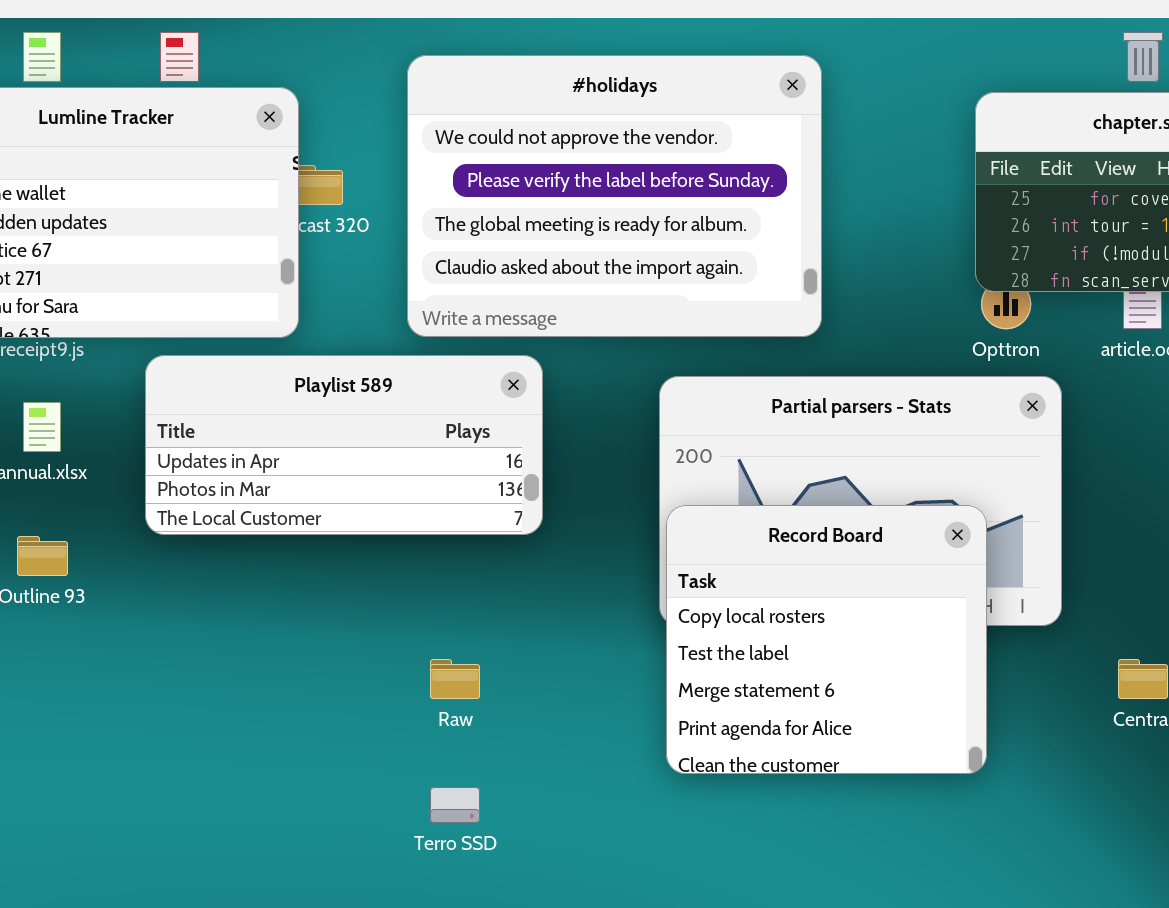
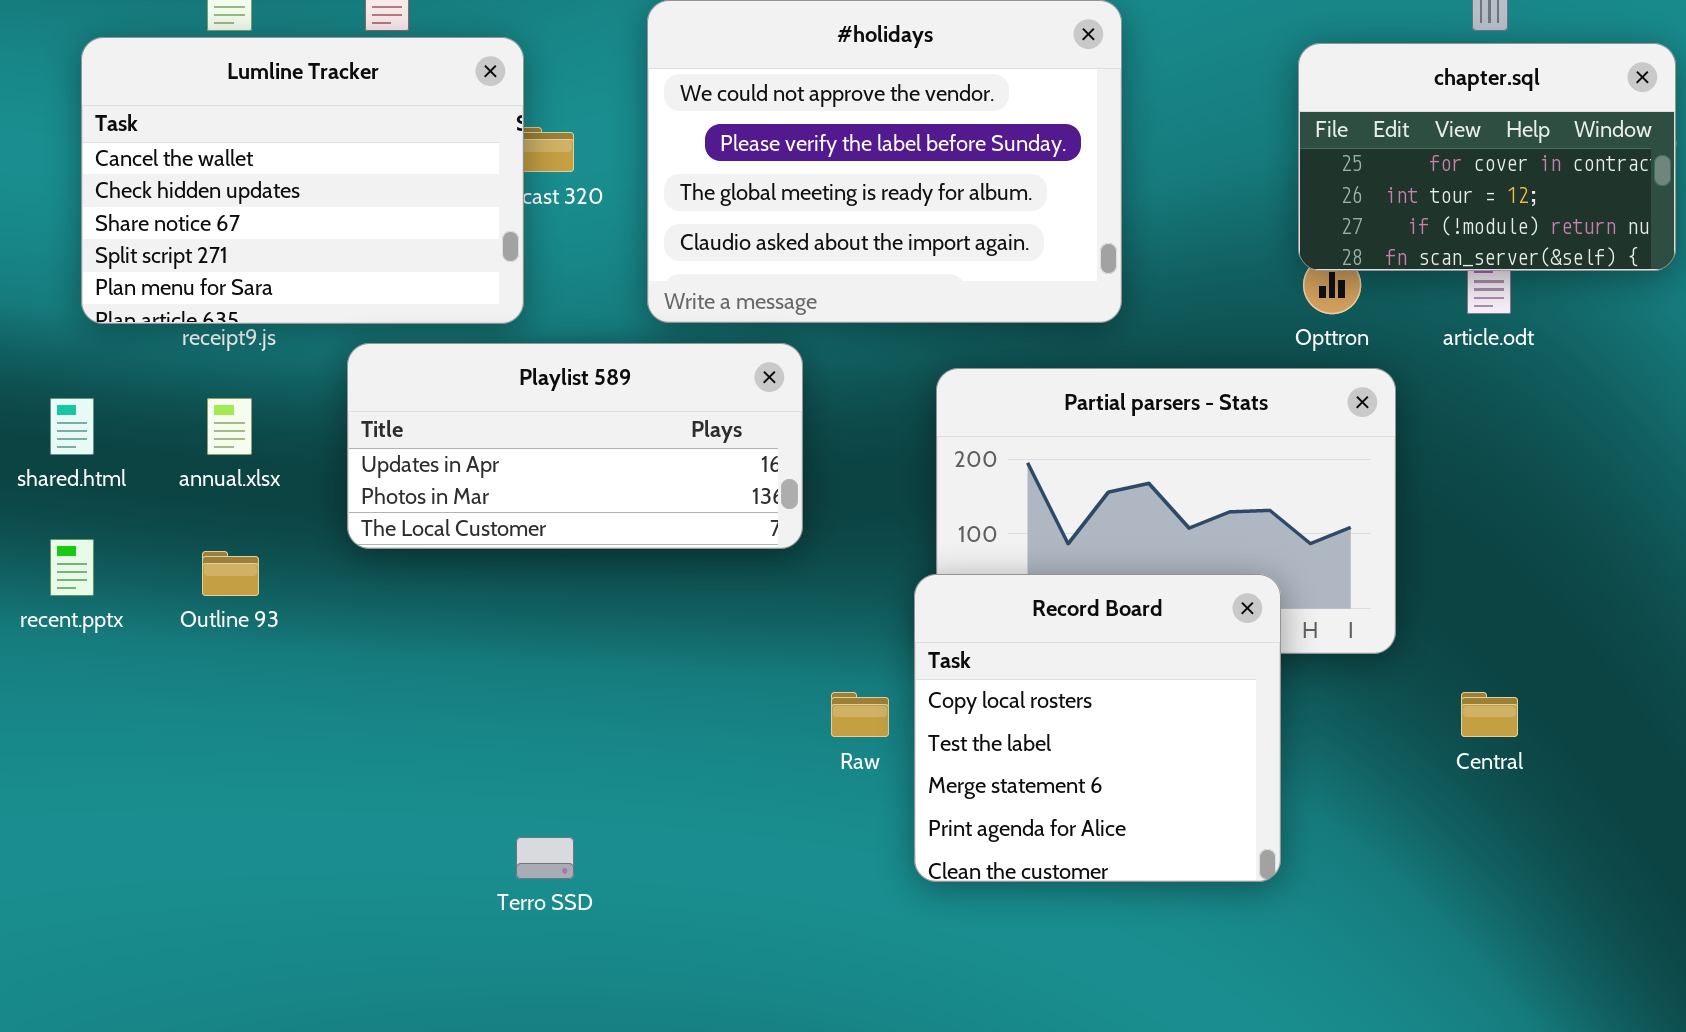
Record Board: [666,505,987,774] -> [914,574,1281,882], moved
Raw: [430,659,480,699] -> [831,692,889,737], moved
Terro SSD: [430,787,480,823] -> [516,837,574,879], moved

